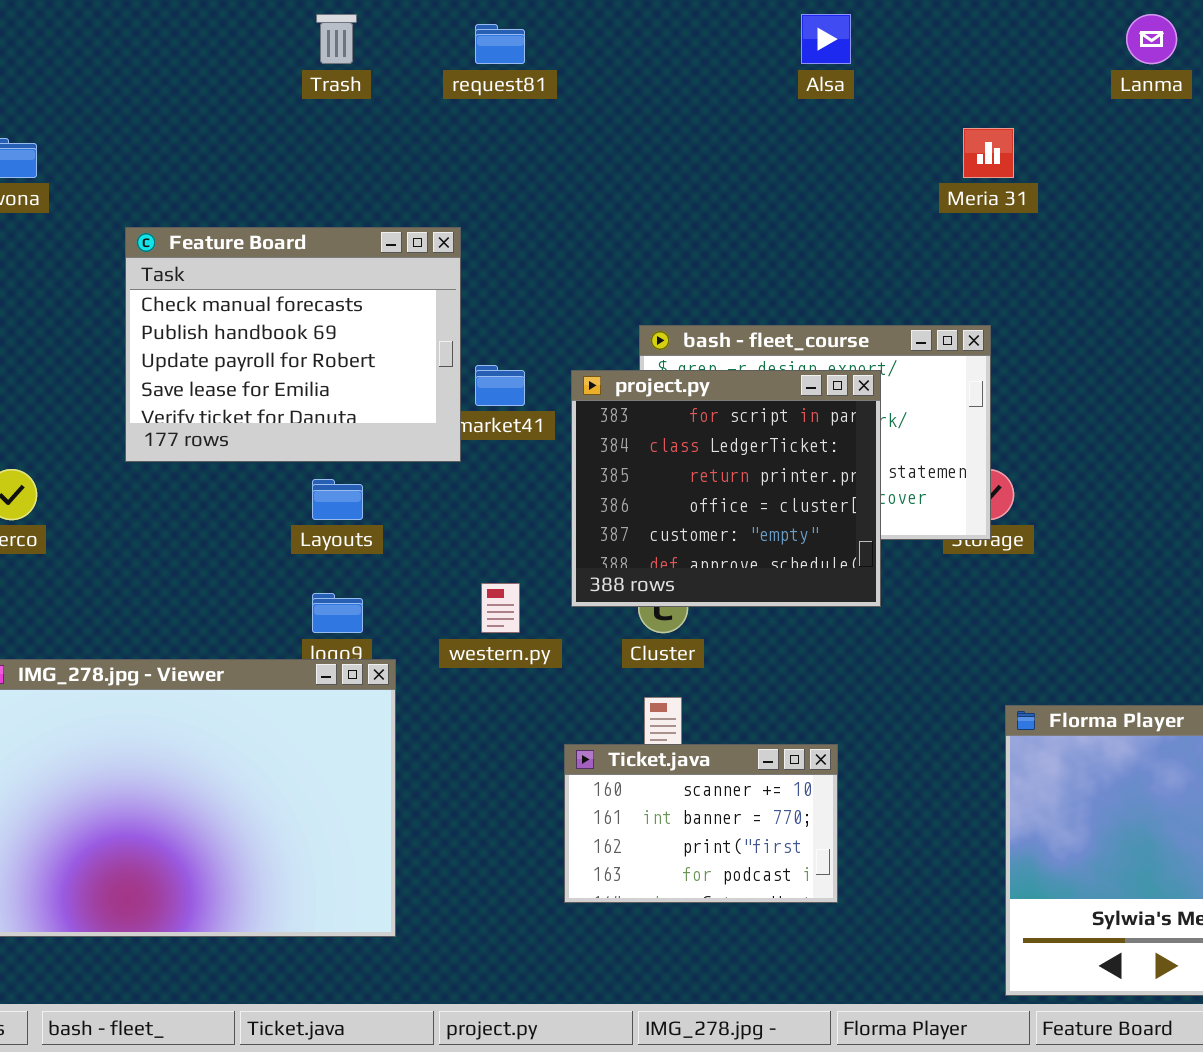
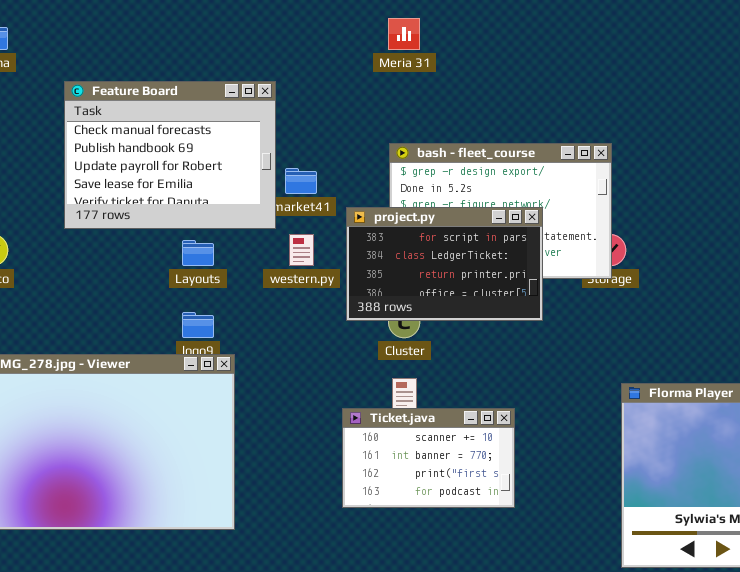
Meria 31: [963,128,1014,178] -> [388,18,420,50], moved
project.py: [571,370,881,607] -> [346,207,543,321], resized
western.py: [481,583,520,633] -> [289,234,314,266], moved

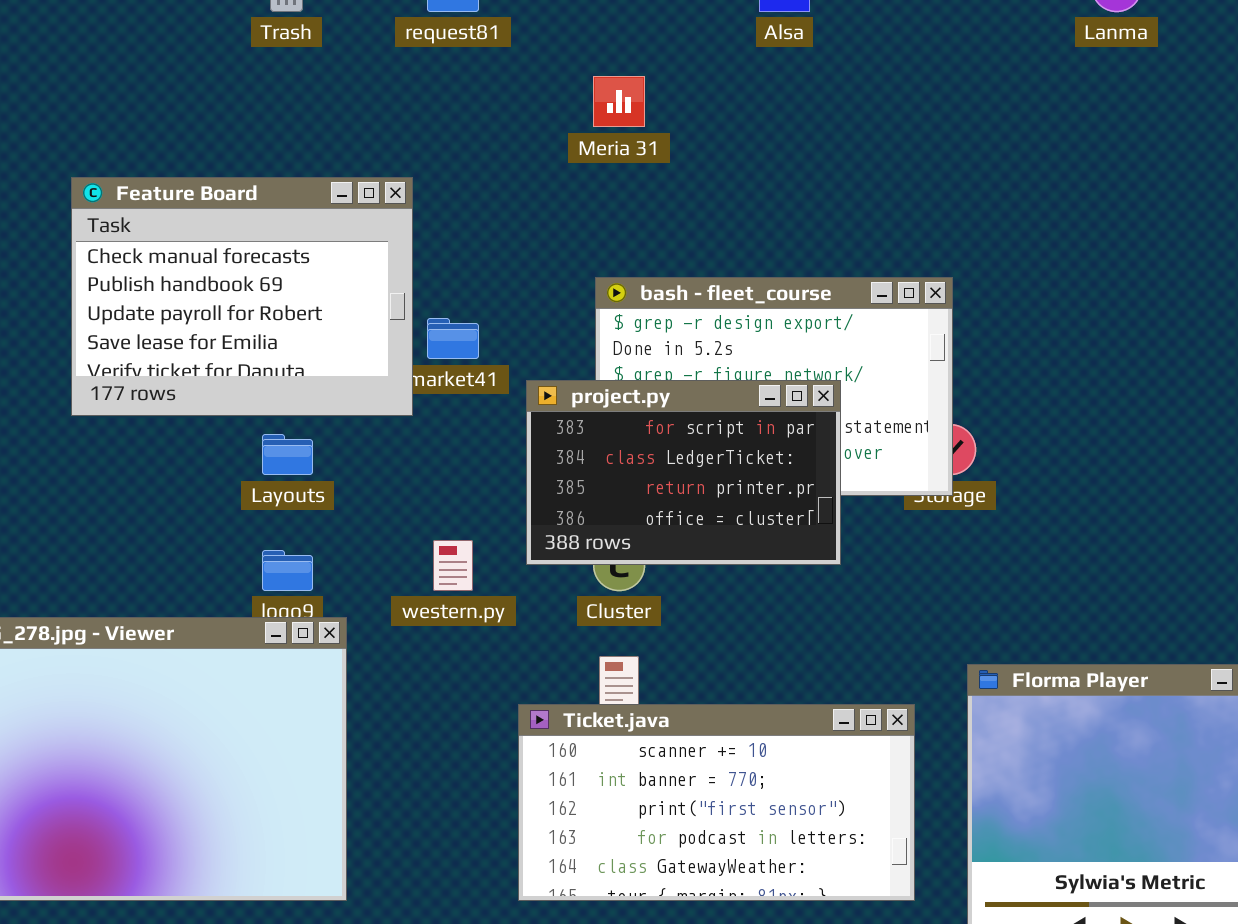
western.py: [289,234,314,266] -> [433,540,473,591], moved
Ticket.java: [342,408,515,508] -> [518,704,915,901], resized

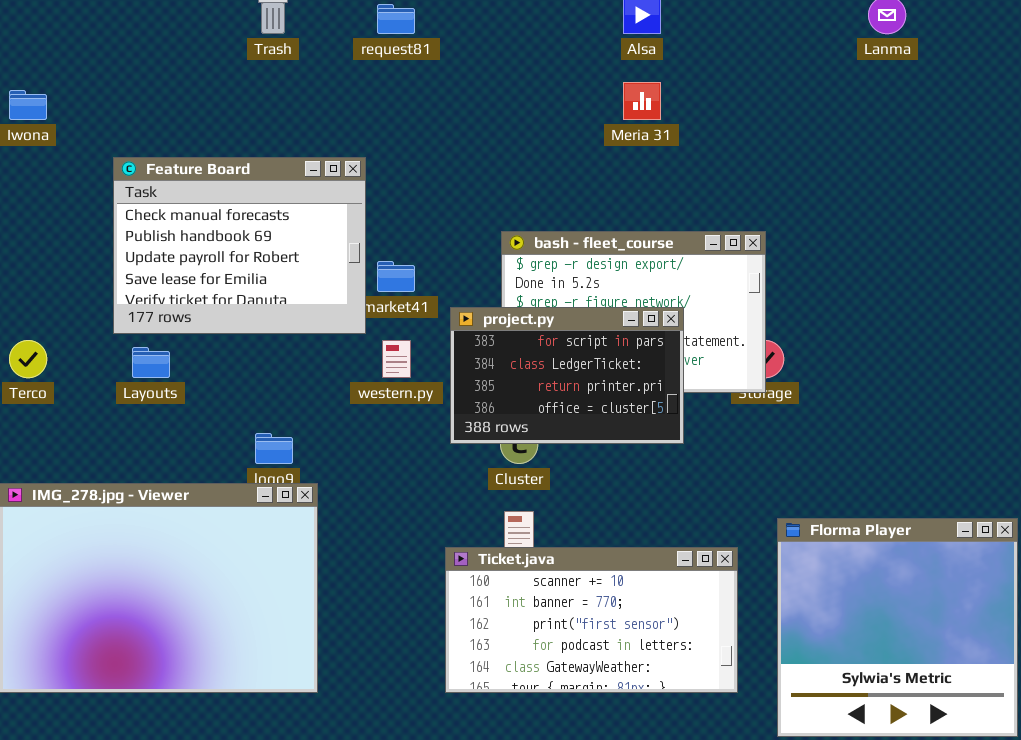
Meria 31: [593,76,645,127] -> [623,82,661,120], moved
Layouts: [262,434,313,475] -> [132,347,170,378], moved
western.py: [433,540,473,591] -> [382,340,411,378], moved

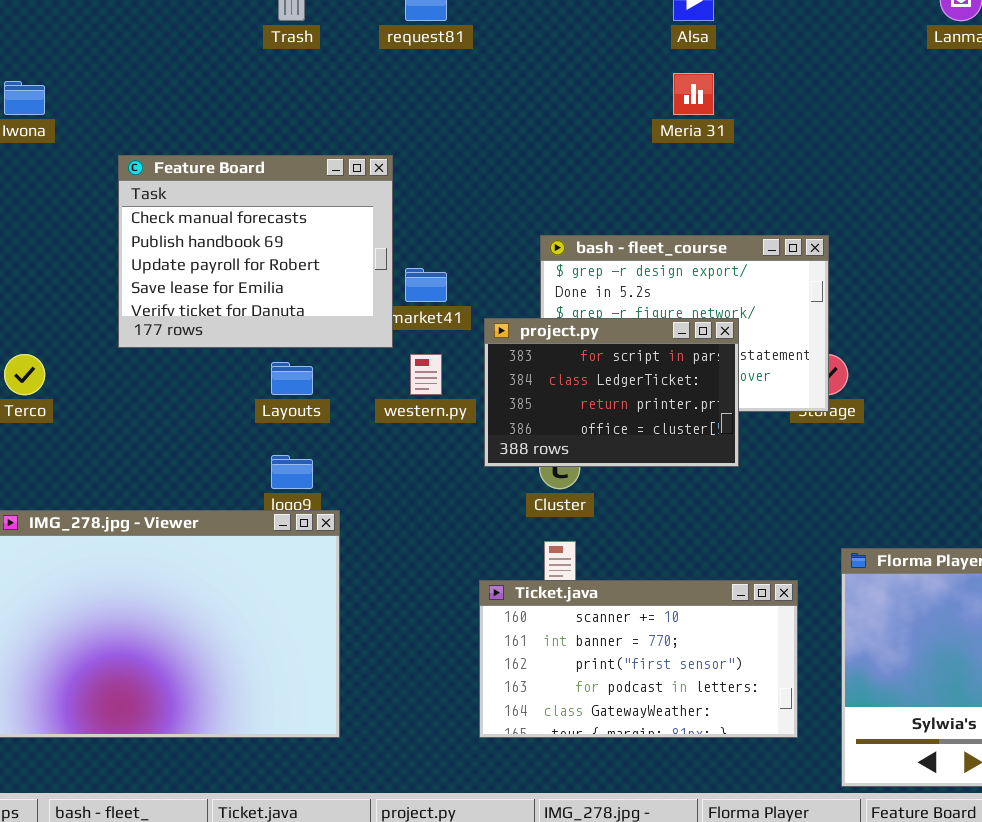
Layouts: [132,347,170,378] -> [271,362,313,395], moved

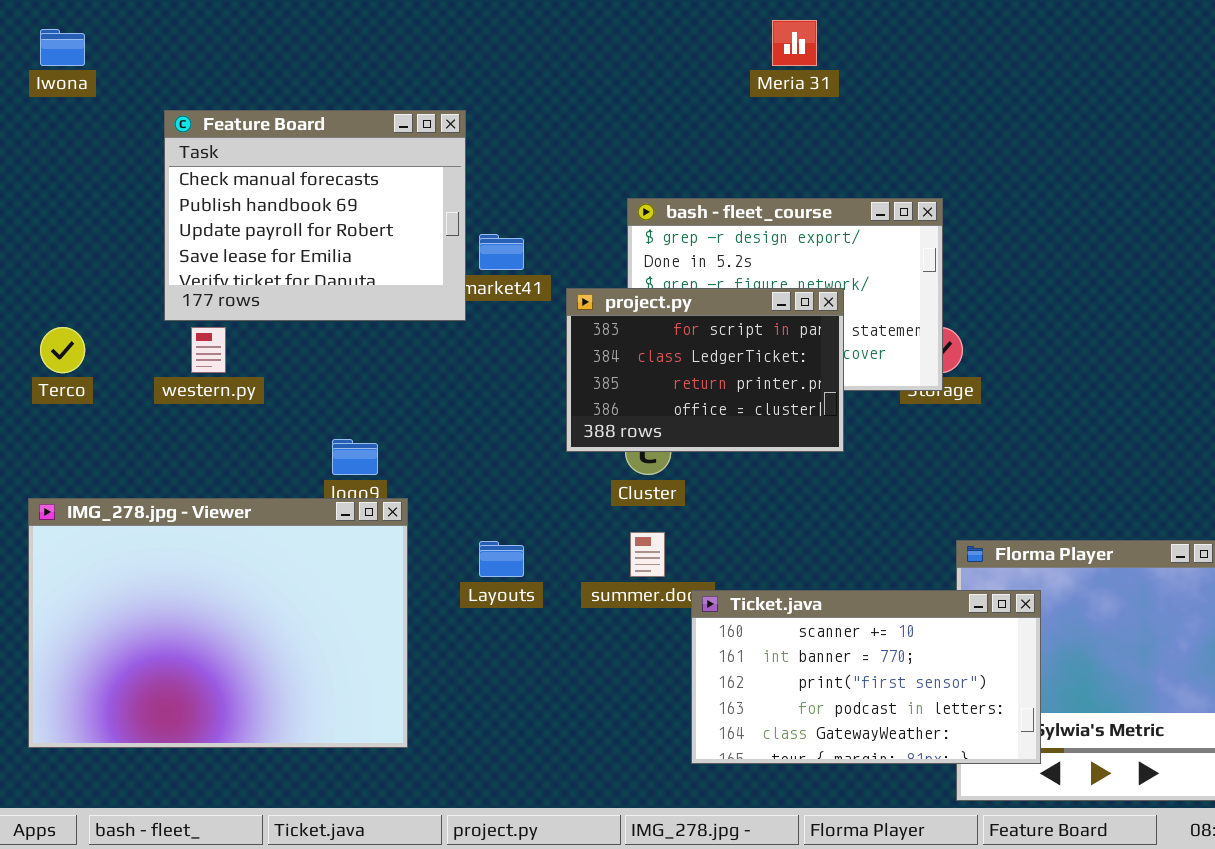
western.py: [410,354,442,395] -> [191,327,226,373], moved
Layouts: [271,362,313,395] -> [479,541,524,577], moved
Ticket.java: [479,580,798,738] -> [691,590,1041,764], moved

